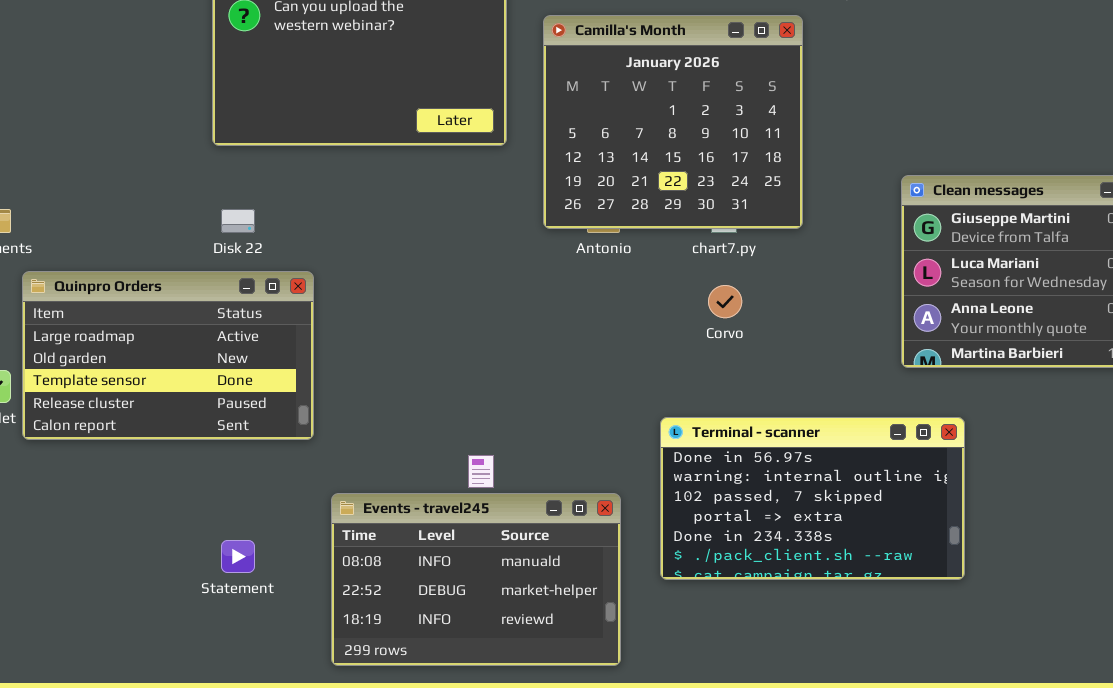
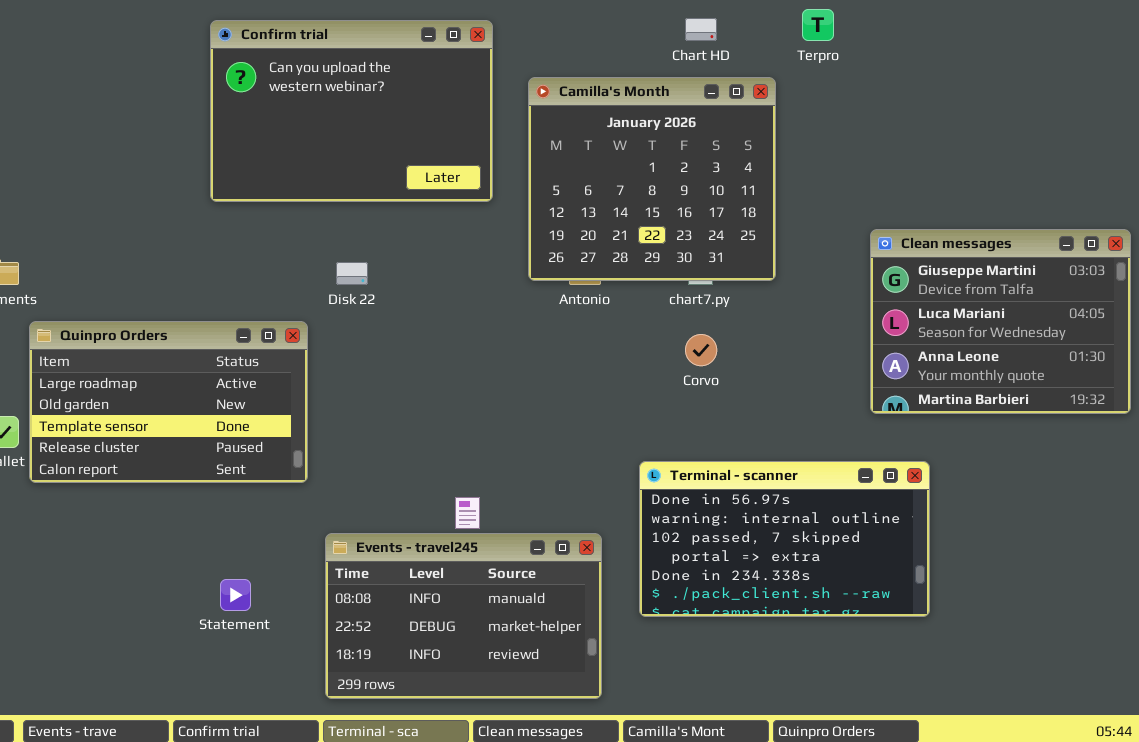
Disk 22: [221,209,255,233] -> [336,262,368,285], moved

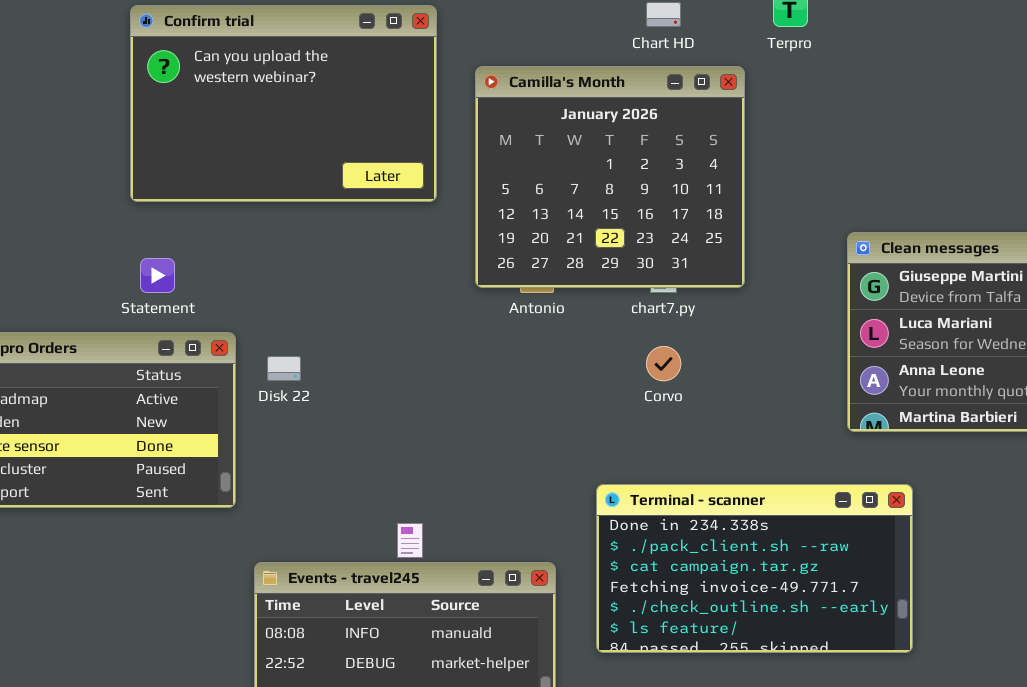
Disk 22: [336,262,368,285] -> [267,356,301,381], moved
Terminal - scanner: [639,461,930,617] -> [596,484,913,653], scrolled down 4 rows
Statement: [220,579,251,611] -> [140,258,175,293], moved

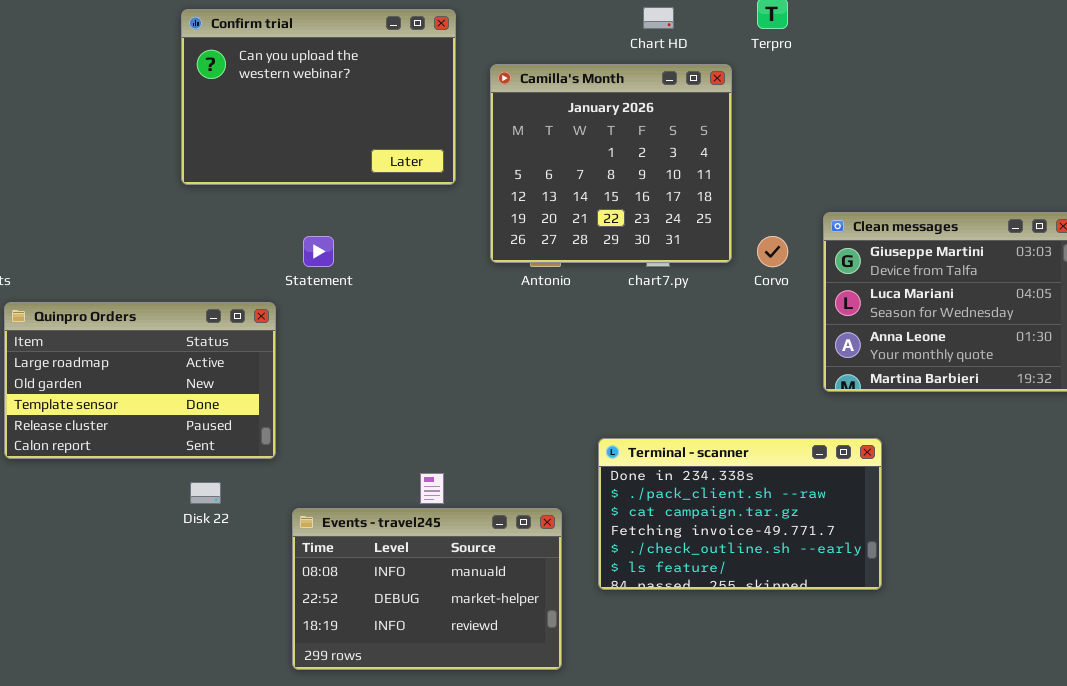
Statement: [140,258,175,293] -> [303,236,334,267], moved
Corvo: [646,346,681,381] -> [757,236,788,267], moved
Disk 22: [267,356,301,381] -> [190,482,221,504], moved

